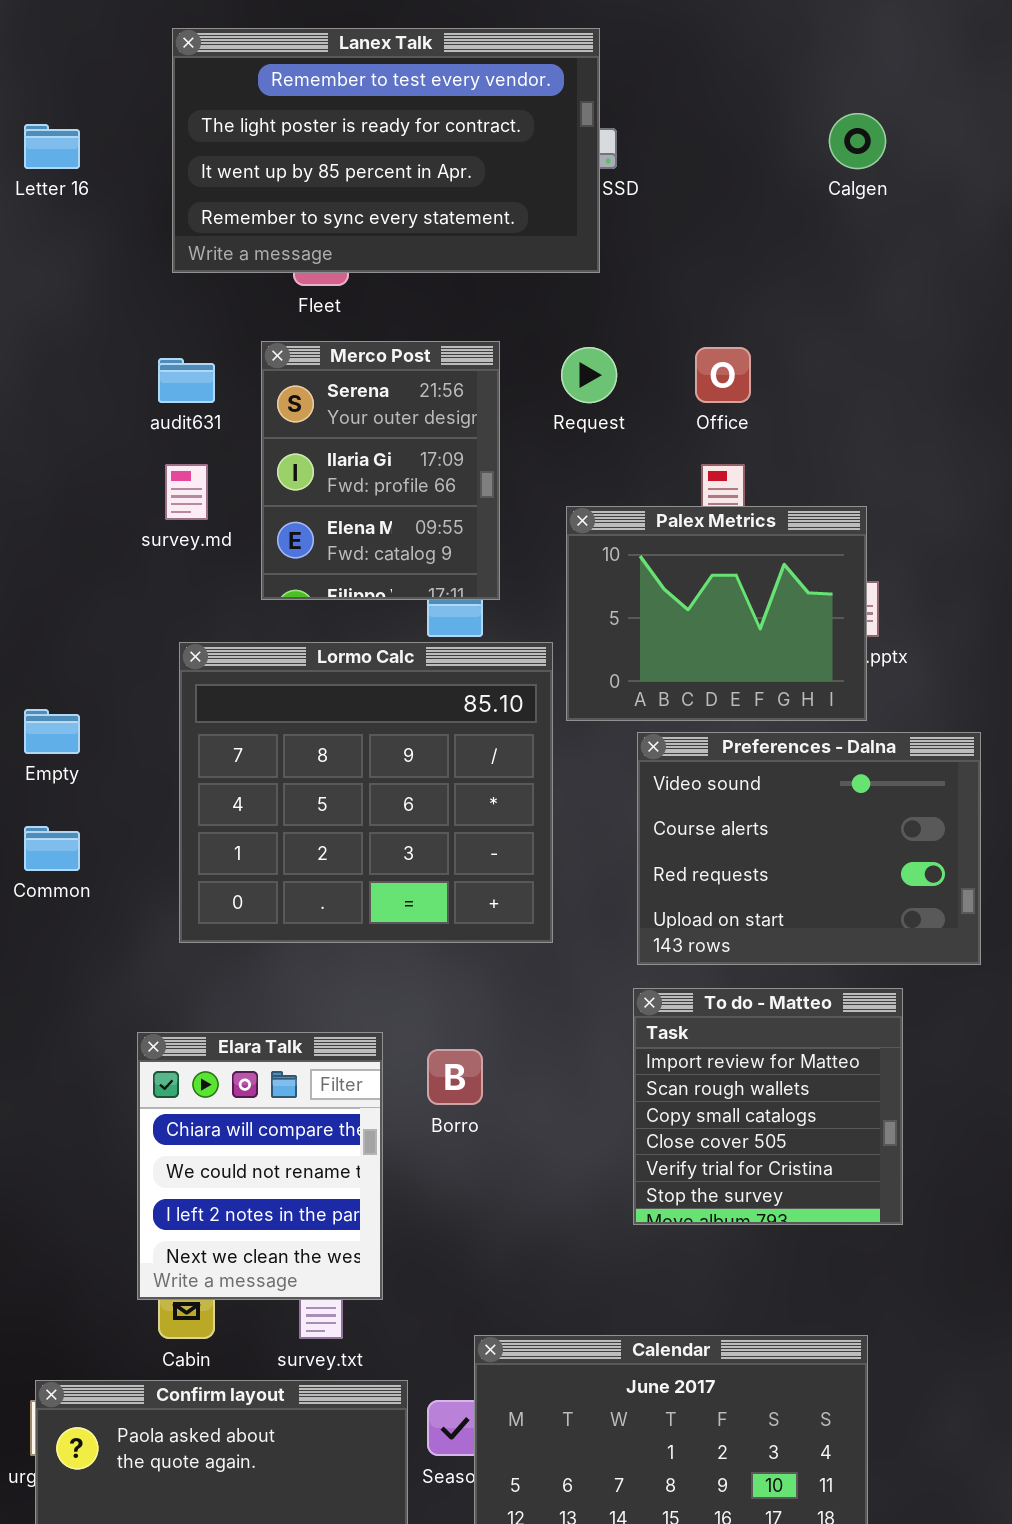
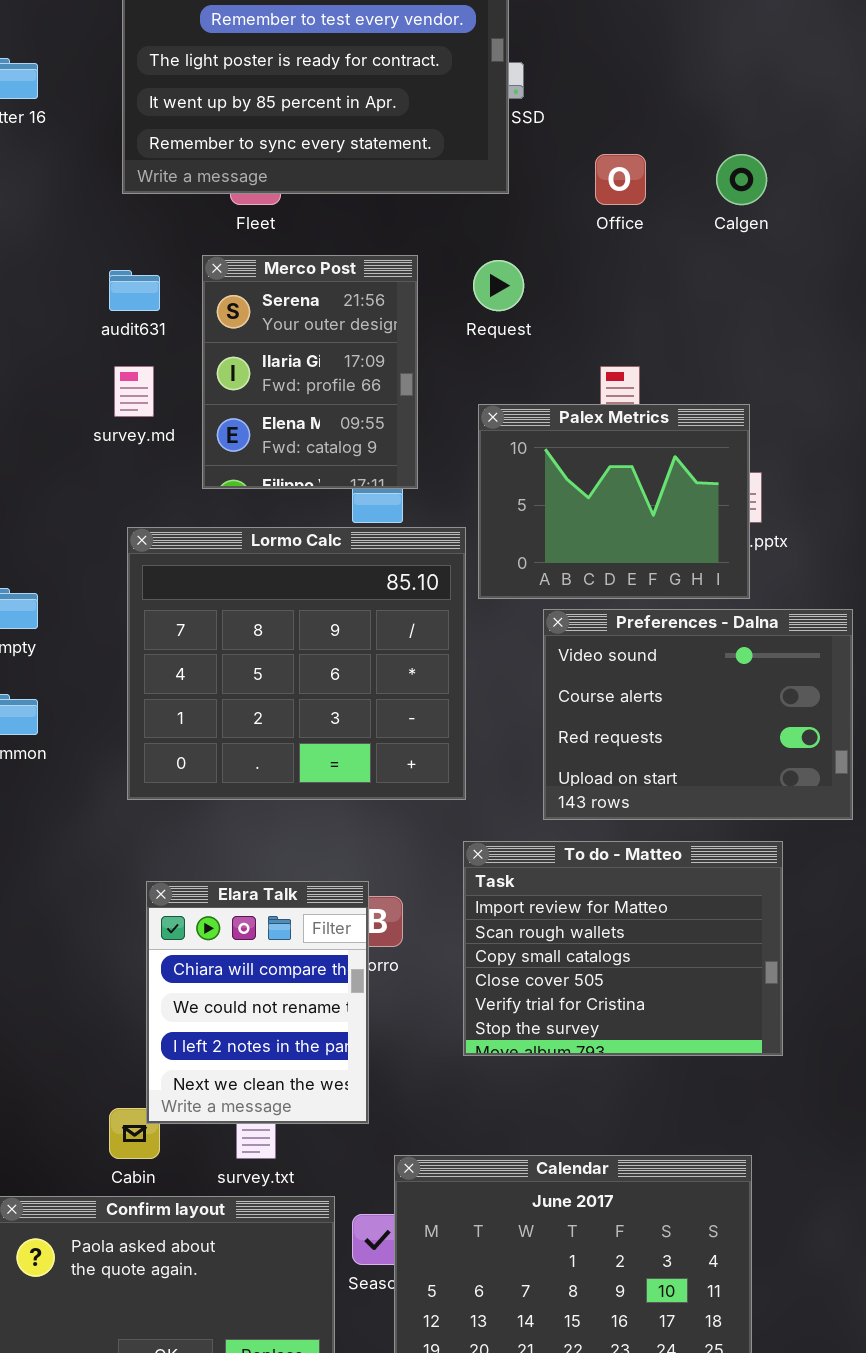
Calgen: [829,113,886,169] -> [716,154,767,205], moved
Office: [695,347,751,403] -> [595,154,646,205], moved
To do - Matteo: [633,988,903,1225] -> [463,841,783,1056], resized
Elara Talk: [137,1032,383,1300] -> [146,881,369,1124], moved

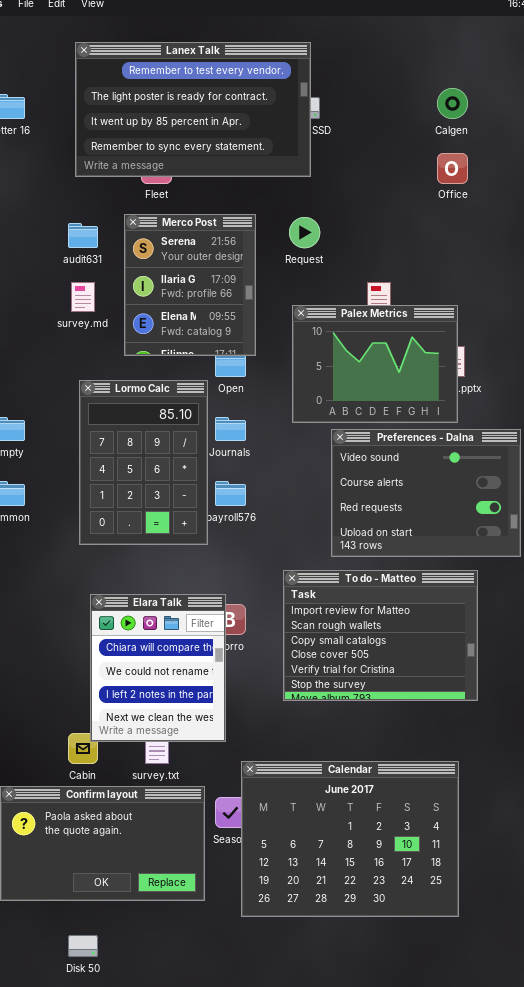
Office: [595,154,646,205] -> [437,153,468,184], moved
Calgen: [716,154,767,205] -> [437,88,468,119], moved
Lormo Calc: [127,527,466,800] -> [79,380,208,545], resized

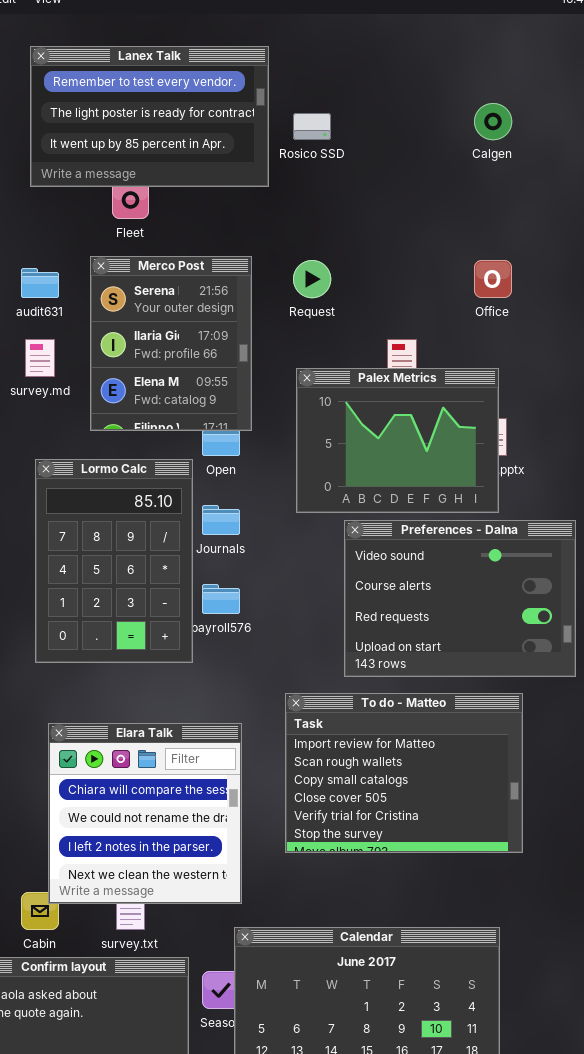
Lanex Talk: [75,42,311,177] -> [30,46,269,187], resized
Office: [437,153,468,184] -> [474,260,512,298], moved
Elara Talk: [90,594,226,742] -> [48,723,242,904], resized

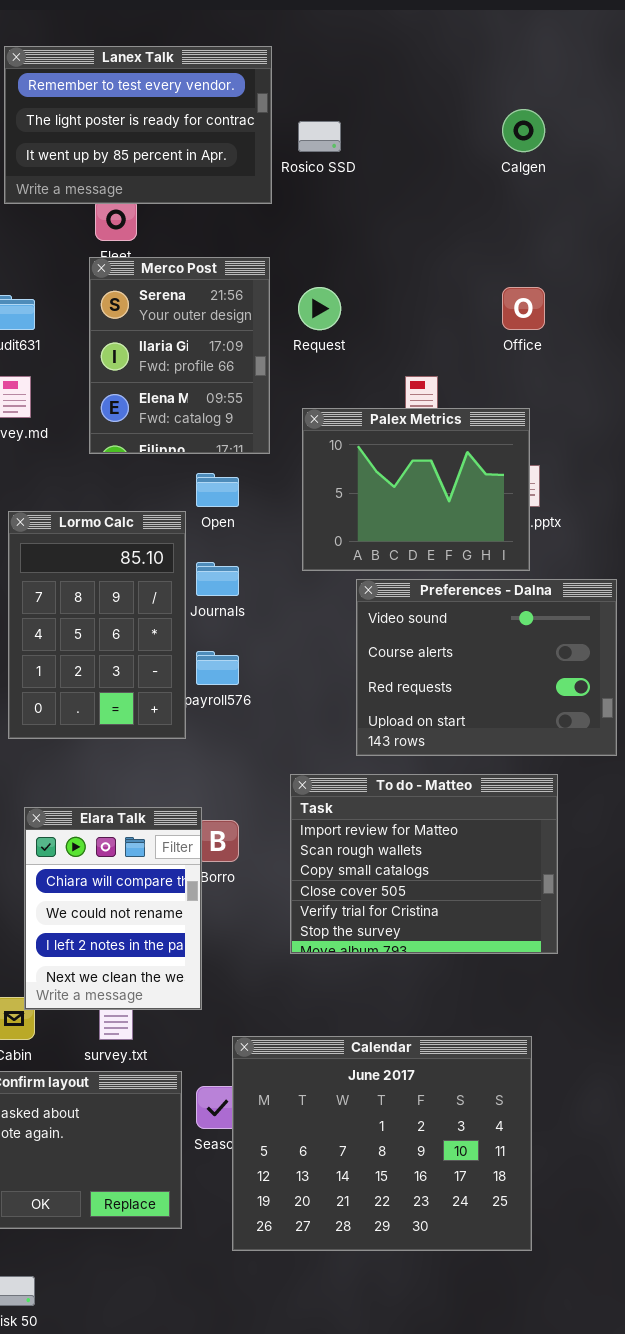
Merco Post: [90,256,252,431] -> [89,257,270,454], moved
Elara Talk: [48,723,242,904] -> [24,807,202,1010], resized

